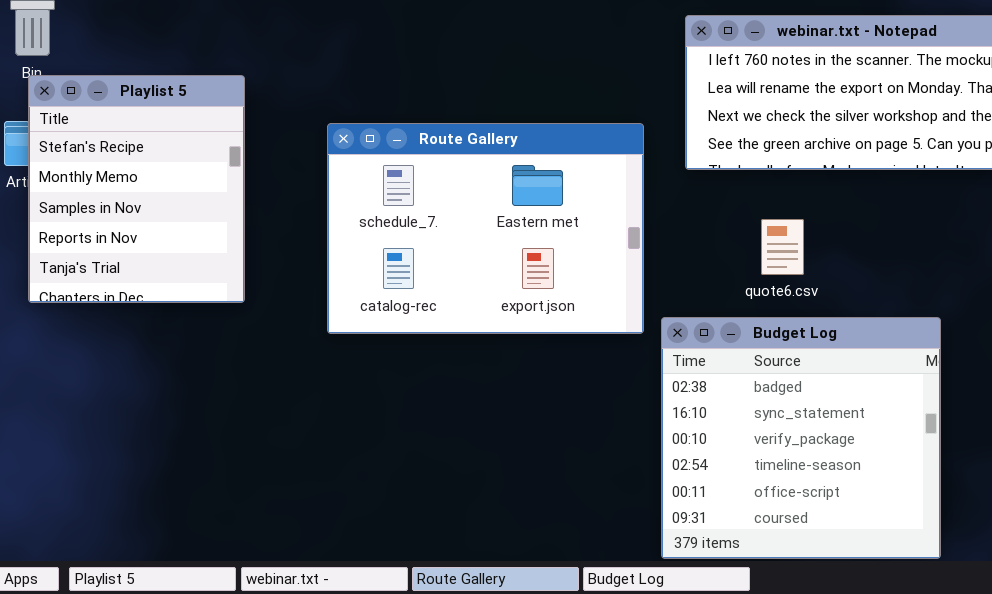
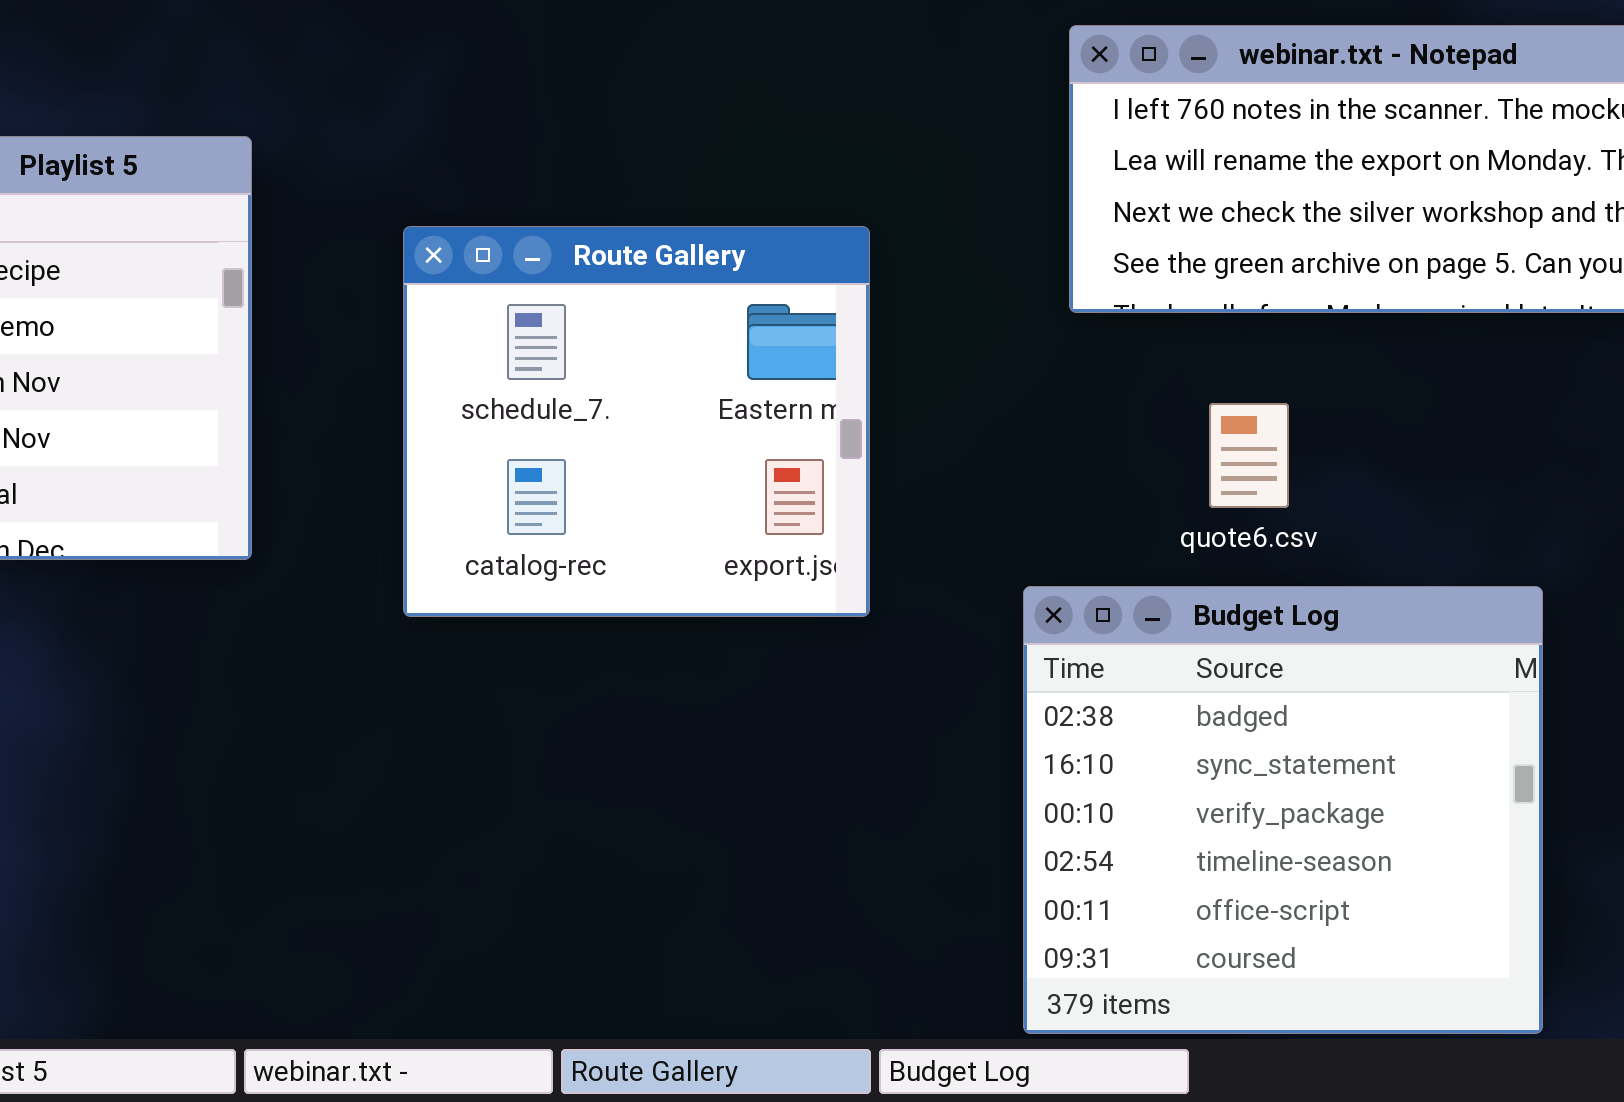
Route Gallery: [327,123,644,334] -> [403,226,870,617], resized

